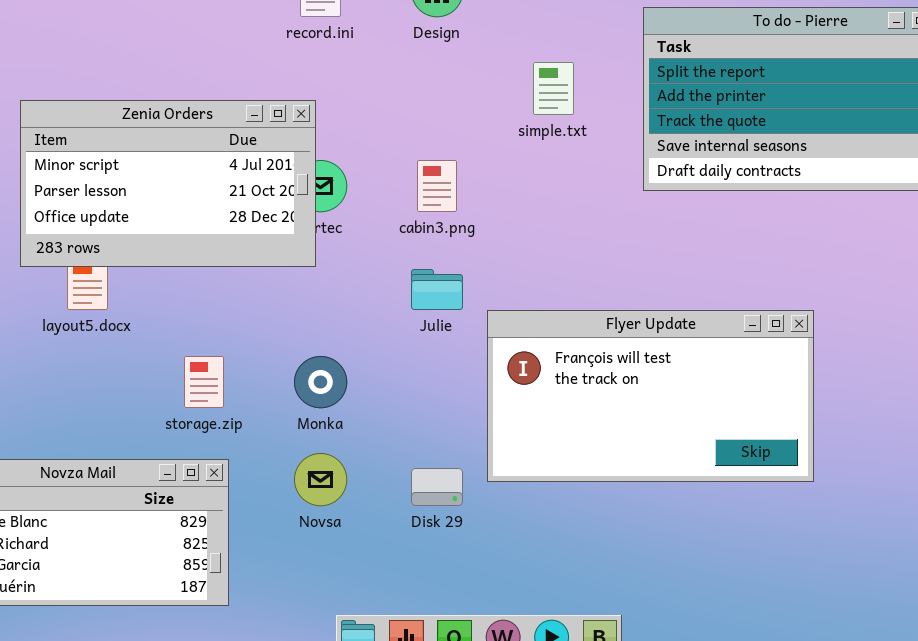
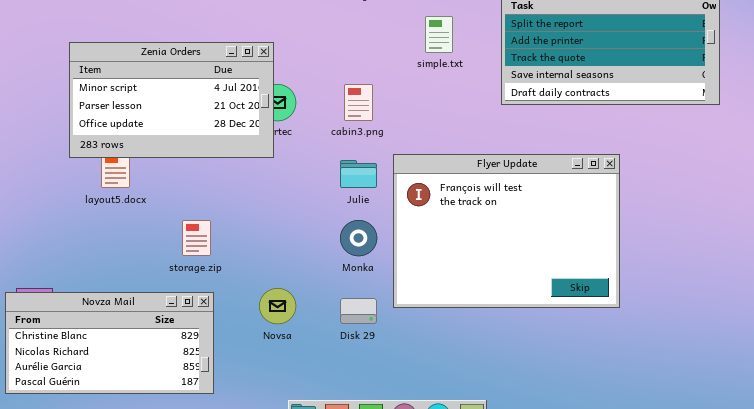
Flyer Update: [487,310,814,482] -> [393,154,620,308], resized
Monka: [294,356,347,408] -> [340,220,377,256], moved

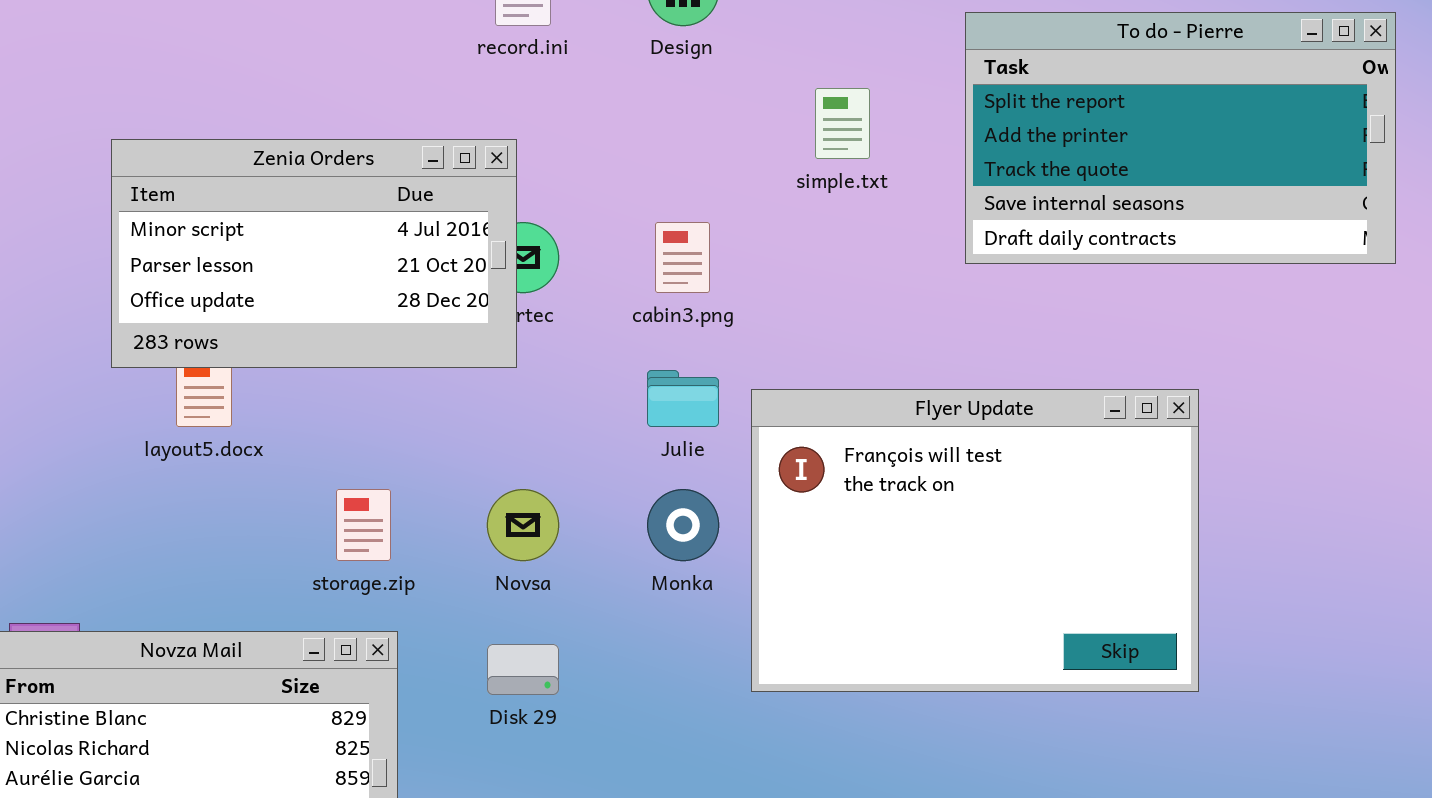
Flyer Update: [393,154,620,308] -> [751,389,1199,692], moved
Novsa: [259,288,296,324] -> [487,489,559,561], moved
Disk 29: [340,298,377,324] -> [487,644,559,695], moved

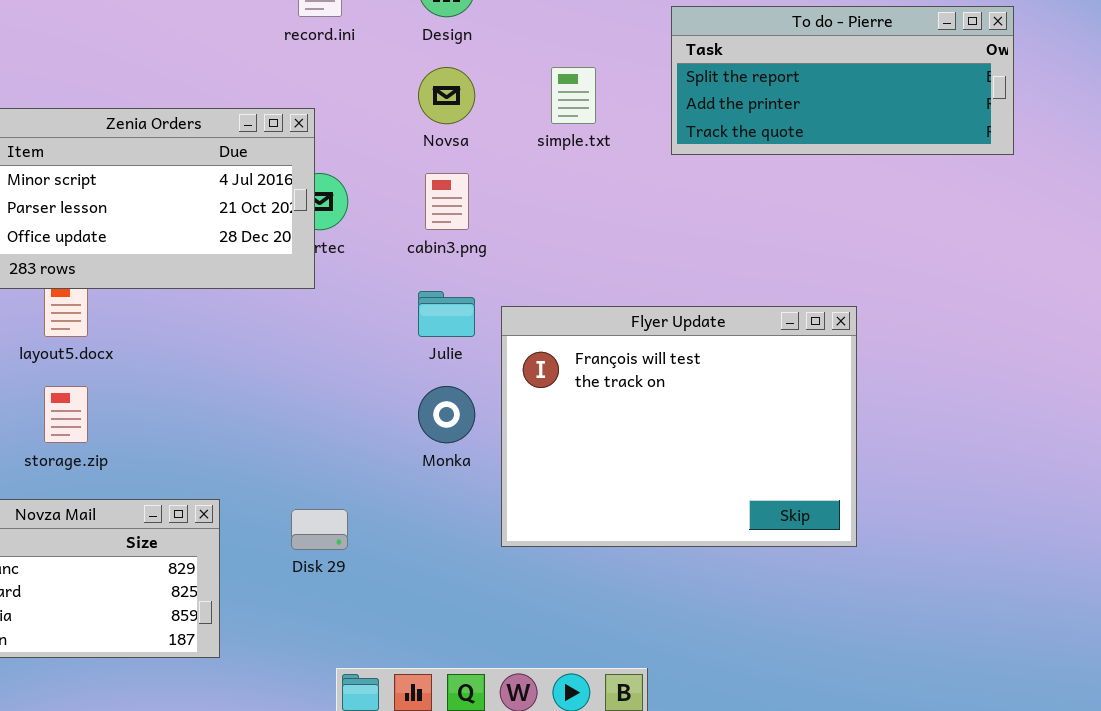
To do - Pierre: [965,12,1396,264] -> [671,6,1014,155], resized
storage.zip: [336,489,391,561] -> [44,386,88,443], moved
Novsa: [487,489,559,561] -> [418,67,475,124], moved

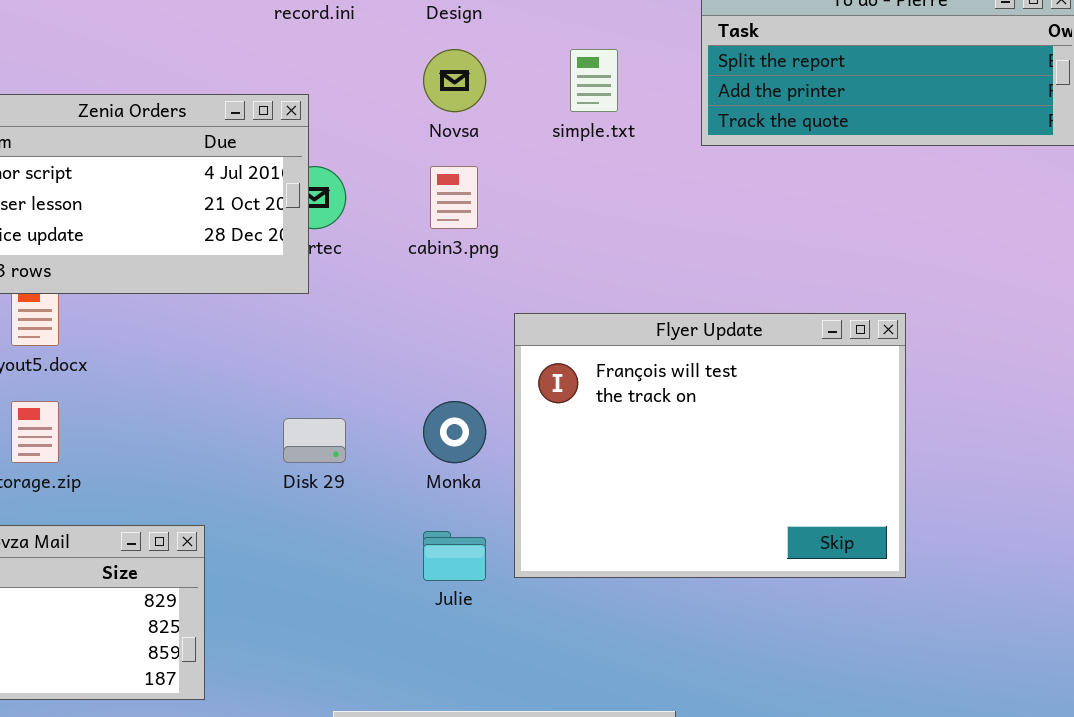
Julie: [418,291,475,337] -> [423,531,486,581], moved
Disk 29: [291,509,348,550] -> [283,418,346,463], moved

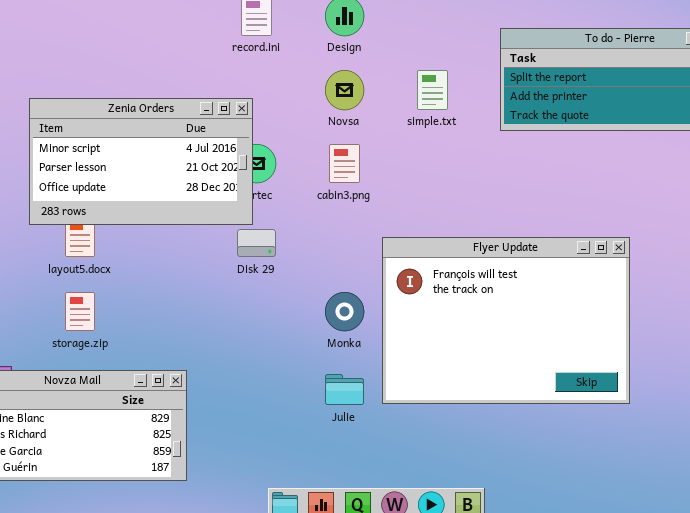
Disk 29: [283,418,346,463] -> [237,229,276,257], moved

